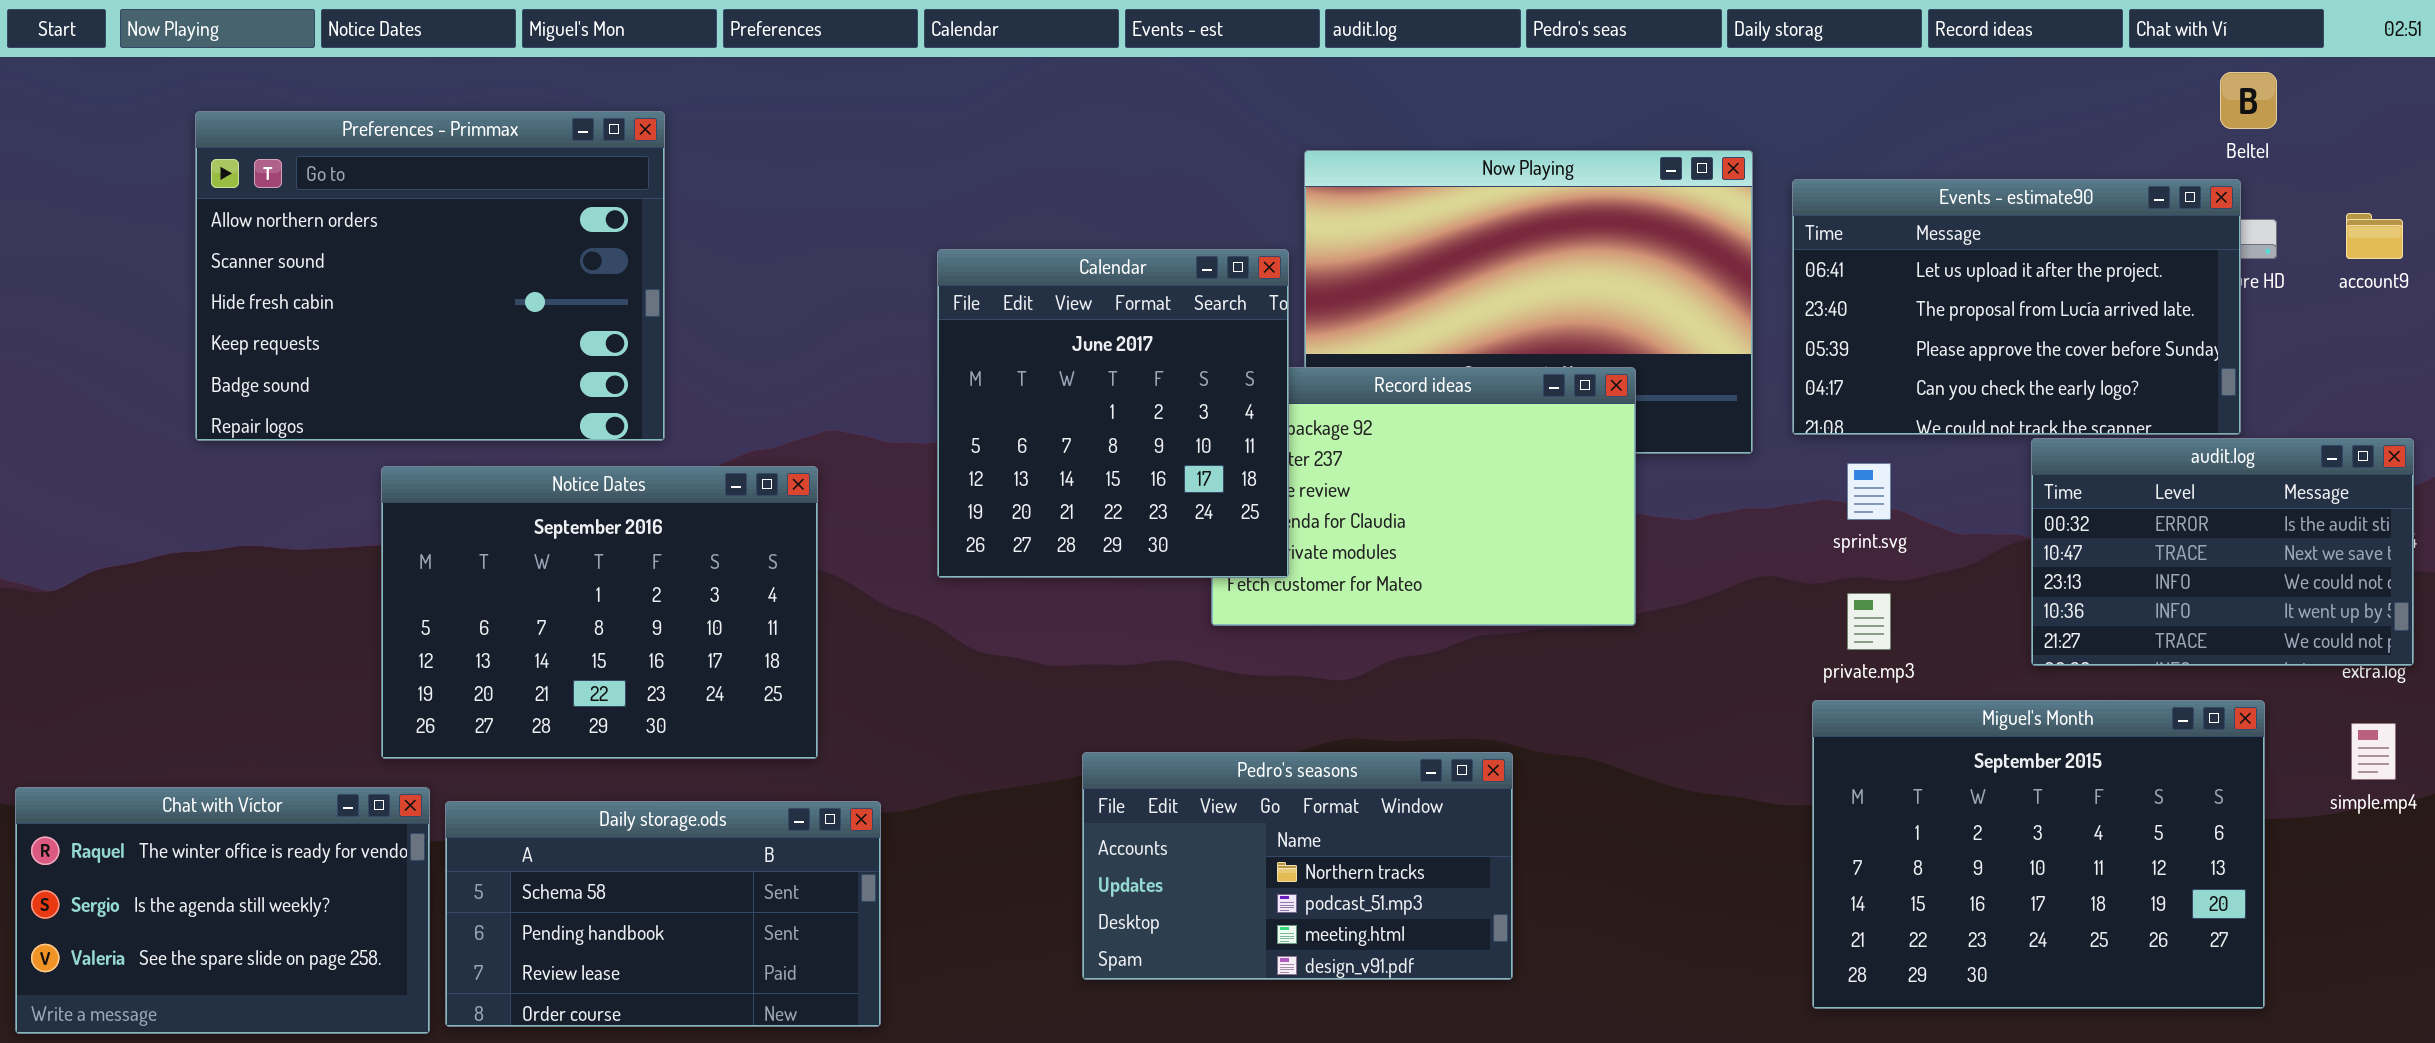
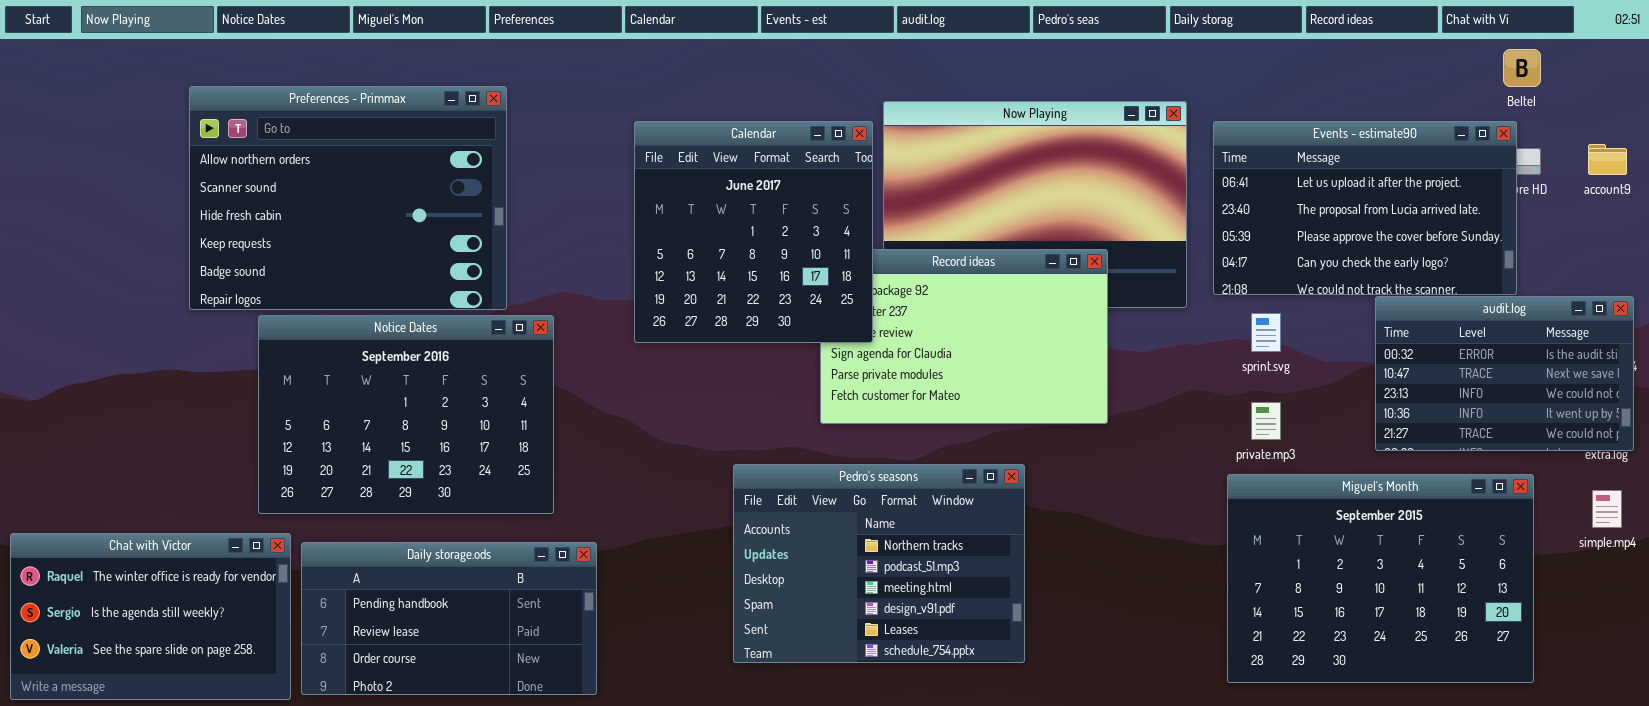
Preferences - Primmax: [195,111,665,441] -> [189,86,507,310], moved
Calendar: [937,249,1289,578] -> [634,121,873,343], moved
Pedro's seasons: [1082,752,1513,980] -> [733,464,1025,663], resized
Daily storage.ods: [445,801,881,1027] -> [301,542,597,695], scrolled down 1 row

